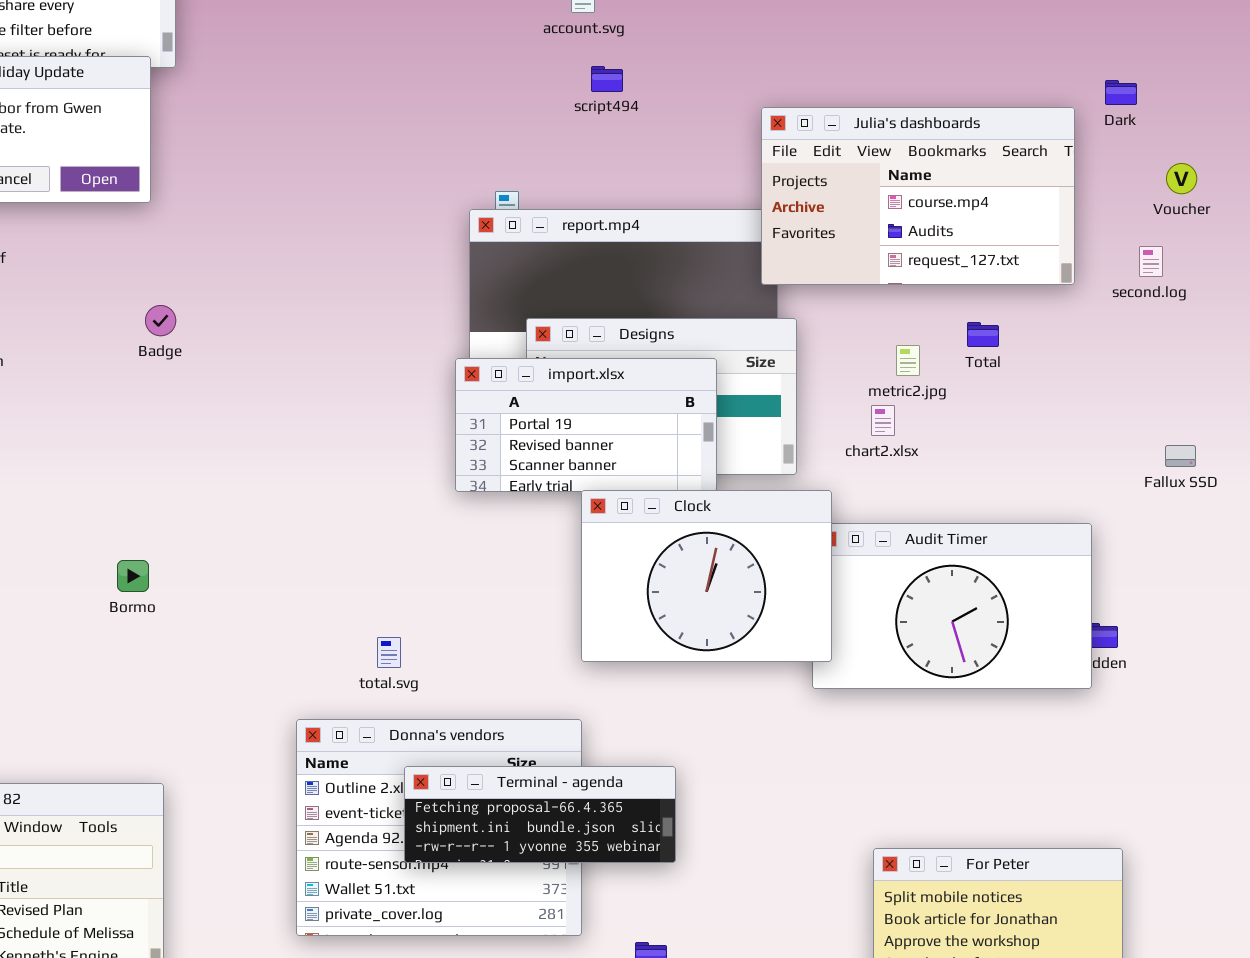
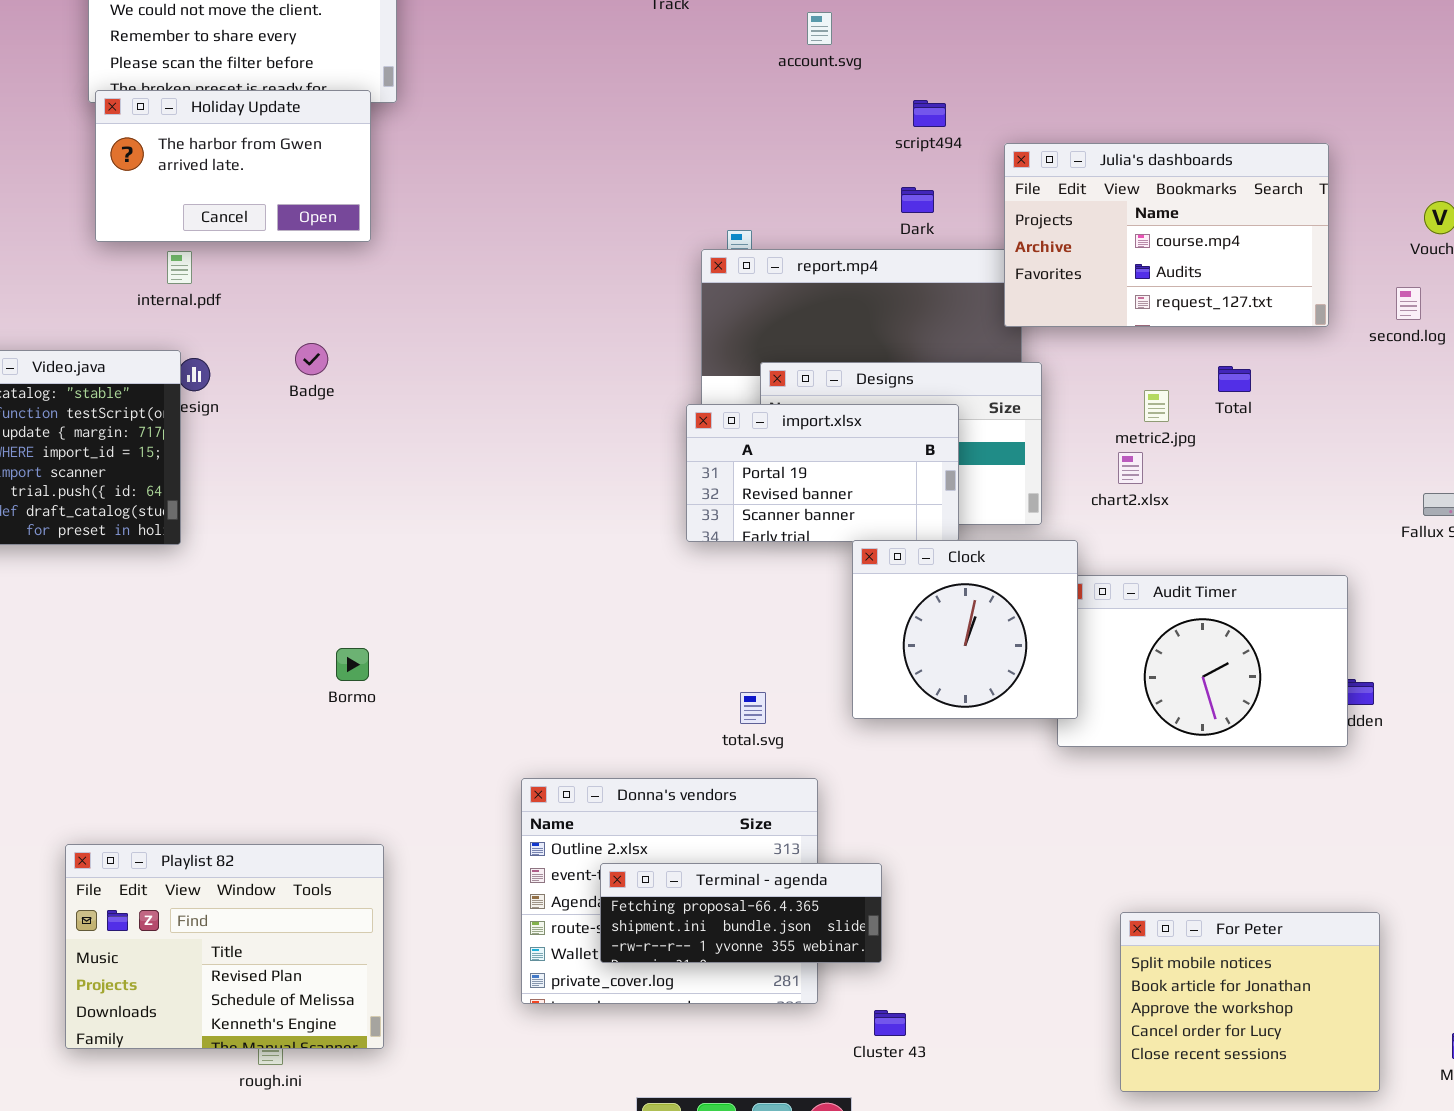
script494: [591,66,623,92] -> [913,100,946,127], moved
Dark: [1105,80,1137,105] -> [901,187,934,213], moved
Badge: [145,305,176,336] -> [295,343,328,375], moved
Clock: [581,490,832,662] -> [852,540,1078,719], resized
Bormo: [117,560,149,592] -> [336,648,369,681], moved
total.svg: [377,637,401,668] -> [740,692,766,724], moved
Terminal - agenda: [404,766,676,863] -> [600,863,882,963], moved

